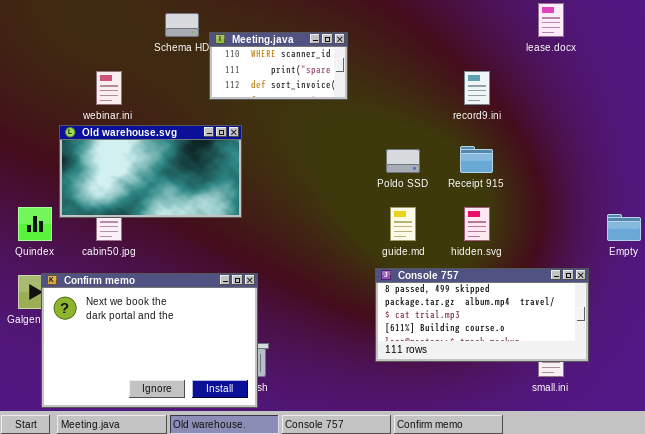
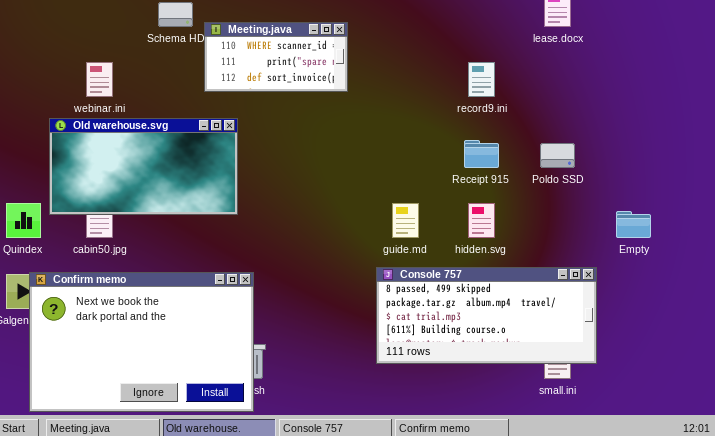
Poldo SSD: [386,149,420,173] -> [540,143,575,168], moved

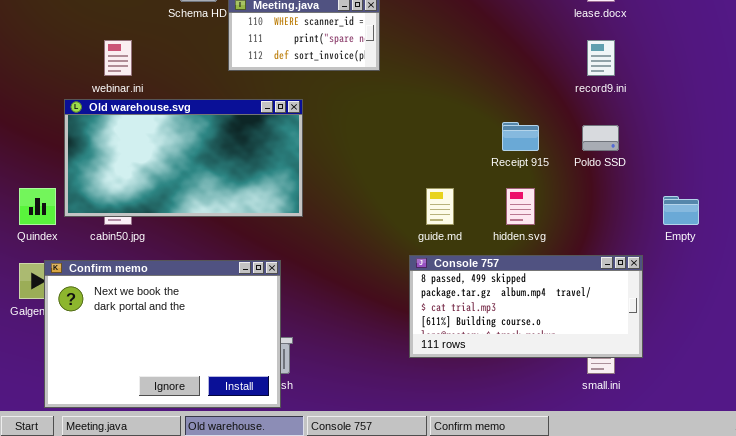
record9.ini: [468,62,495,97] -> [587,40,615,76], moved
Old warehouse.svg: [49,118,238,215] -> [64,99,303,217], resized

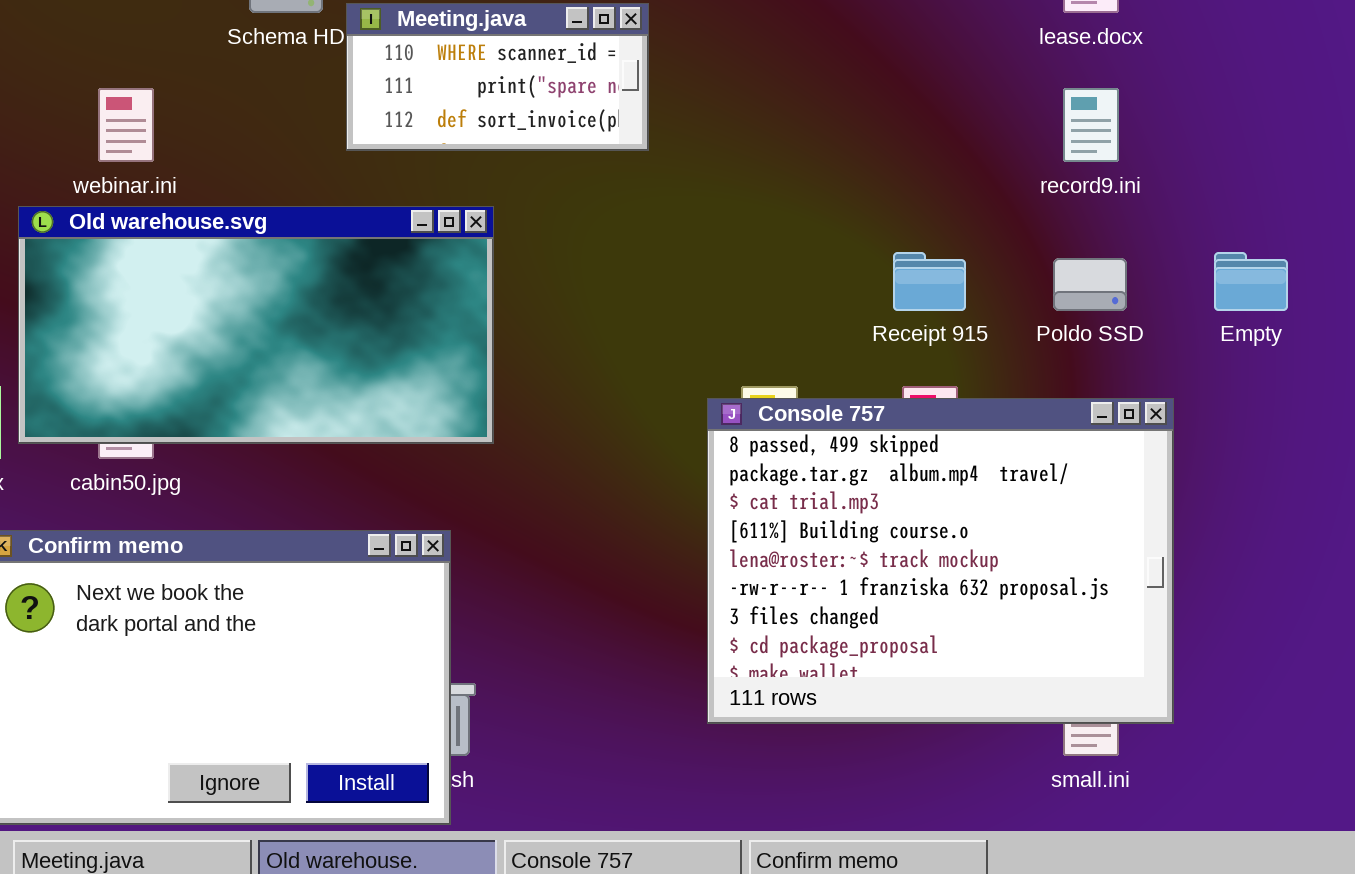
Empty: [663,196,699,225] -> [1214,252,1288,311], moved
Console 757: [409,255,643,358] -> [707,398,1174,724], resized

